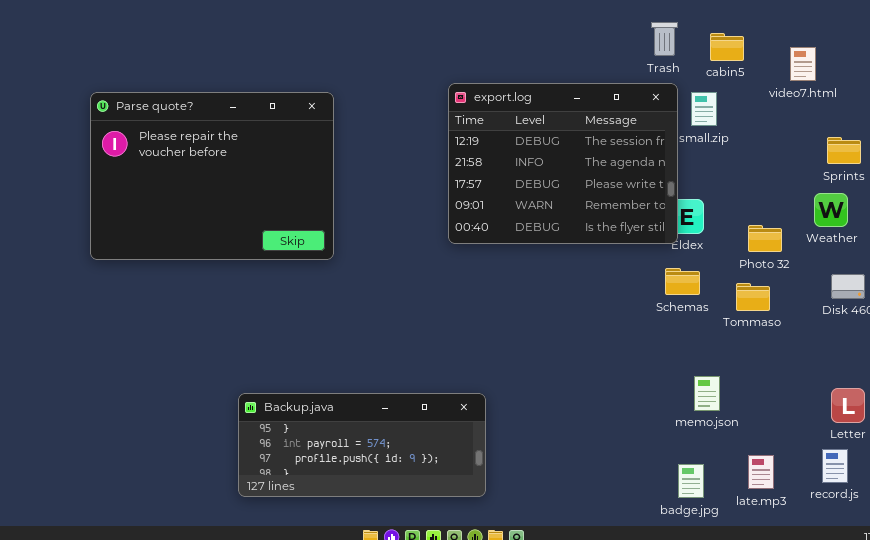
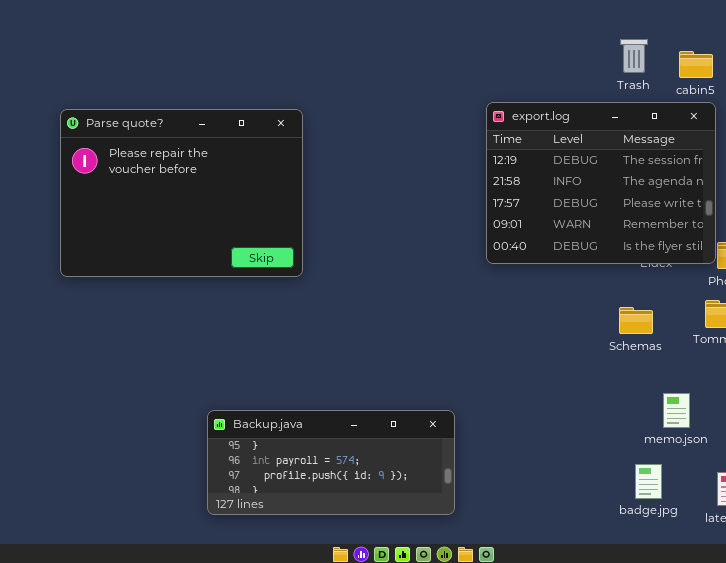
export.log: [448,83,678,244] -> [486,102,716,264], moved
Schemas: [665,268,700,295] -> [619,307,653,334], moved
badge.jpg: [678,464,704,498] -> [635,464,662,499], moved

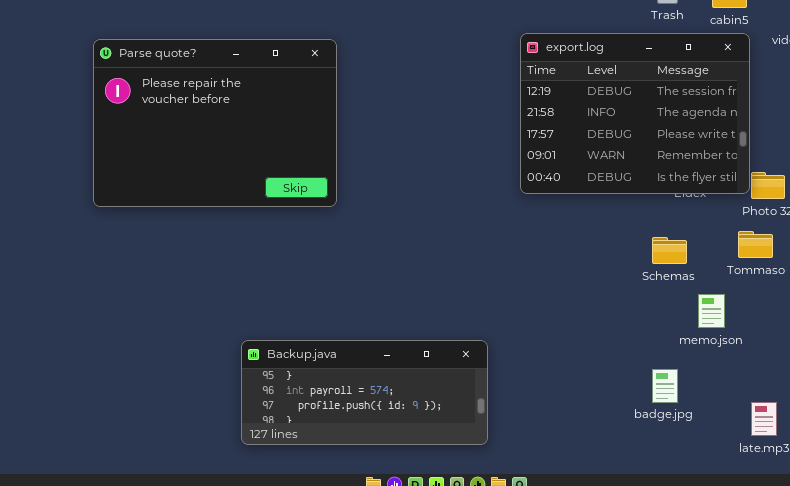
memo.json: [663,393,690,428] -> [698,294,725,328], moved
badge.jpg: [635,464,662,499] -> [652,369,678,403], moved

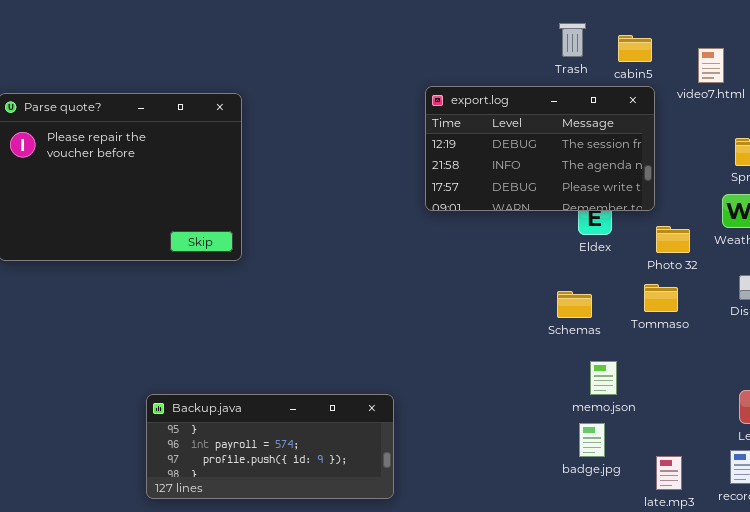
export.log: [520,33,750,194] -> [425,86,655,211], resized
memo.json: [698,294,725,328] -> [590,361,617,395], moved
badge.jpg: [652,369,678,403] -> [579,423,605,457], moved

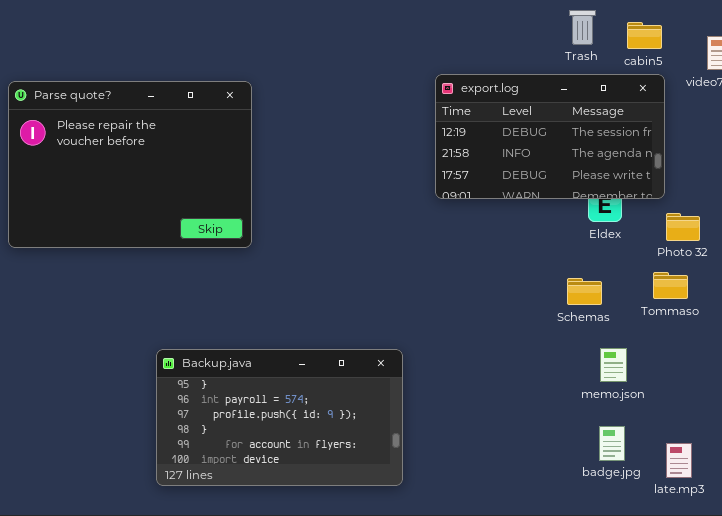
Backup.java: [146,394,394,499] -> [156,349,403,486], resized
badge.jpg: [579,423,605,457] -> [599,426,625,461], moved

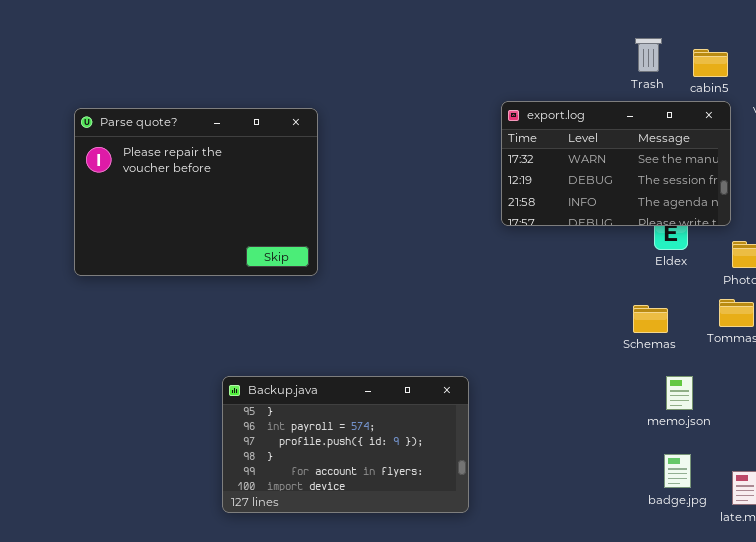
export.log: [435,74,665,199] -> [501,101,731,226], scrolled up 1 row

